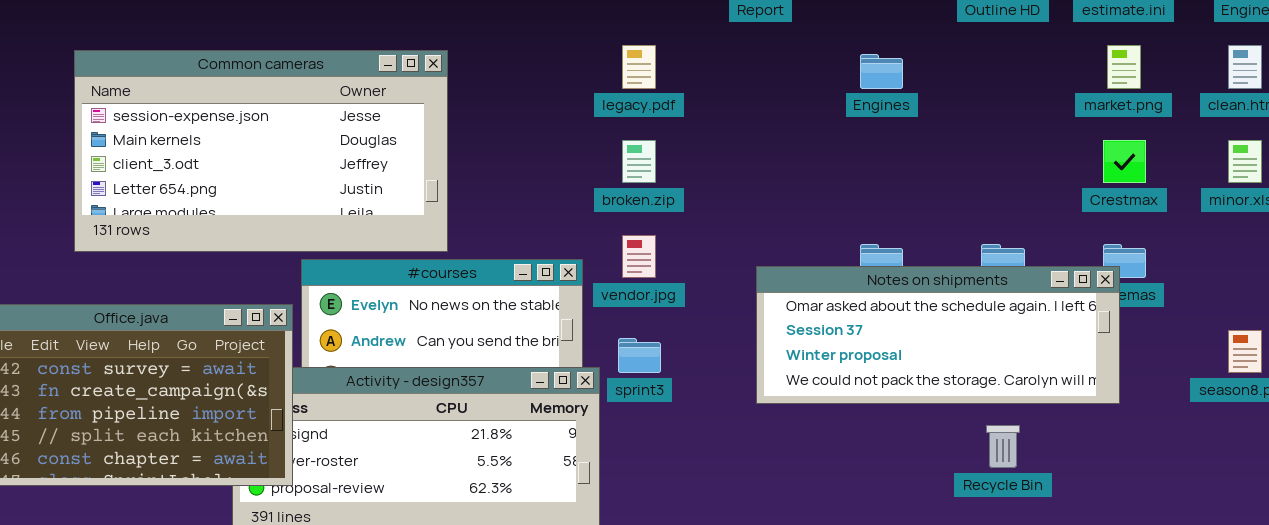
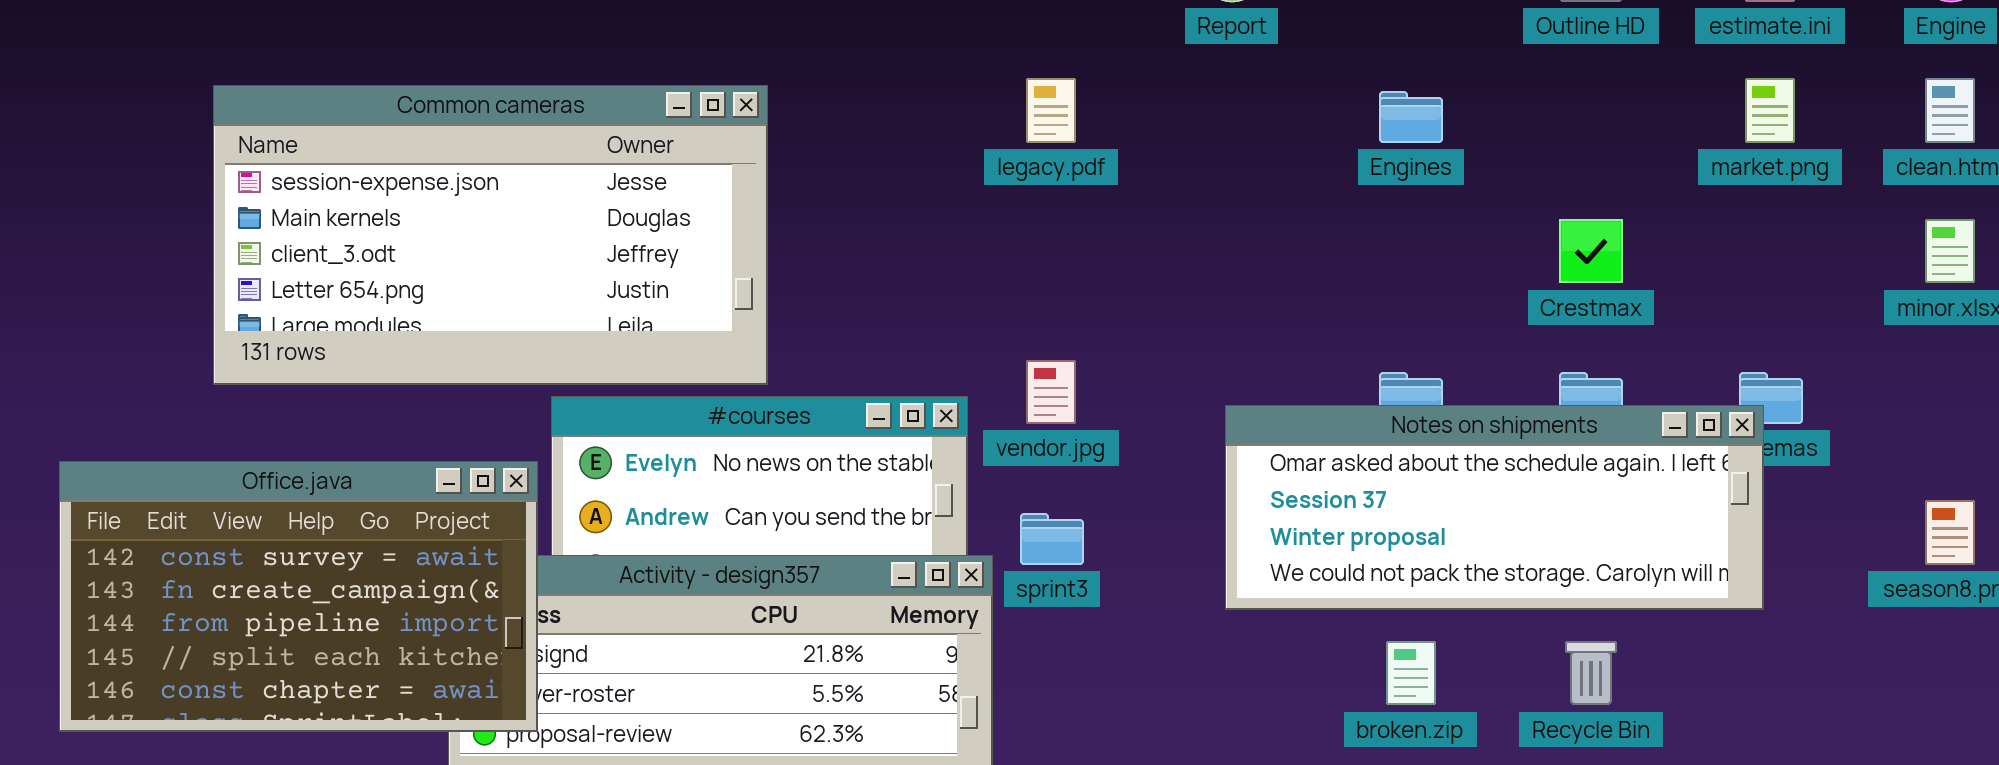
broken.zip: [622,140,656,183] -> [1386,641,1436,705], moved
Crestmax: [1103,140,1146,183] -> [1559,219,1623,283], moved

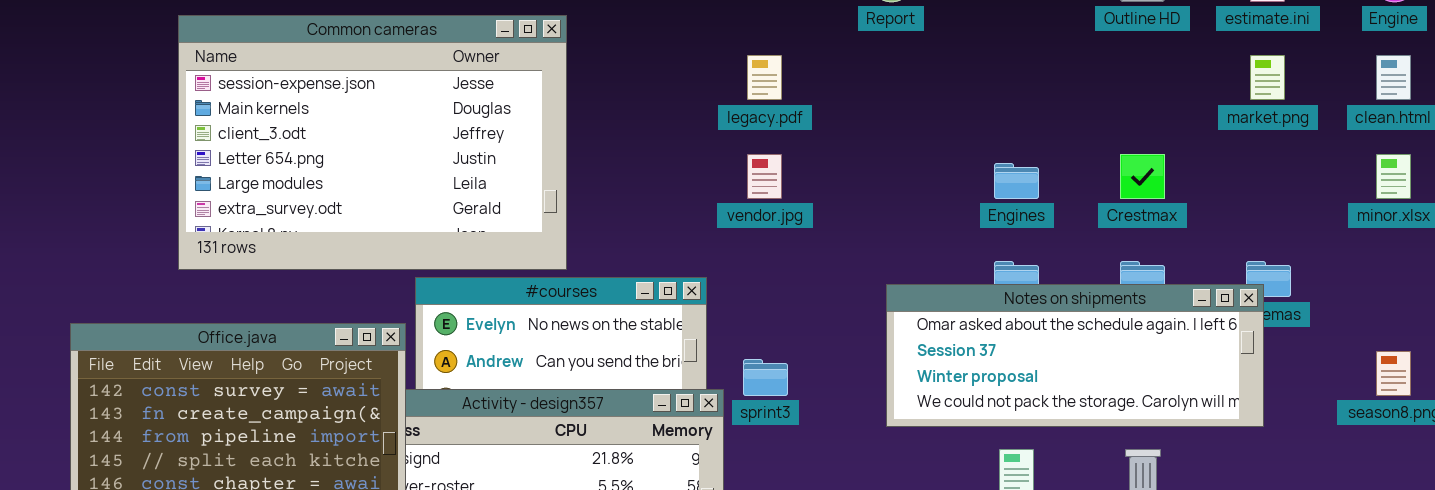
Common cameras: [213,85,768,385] -> [178,15,567,270], resized
Engines: [1379,91,1443,143] -> [994,163,1039,199], moved
vendor.jpg: [1026,360,1076,424] -> [747,154,782,199], moved

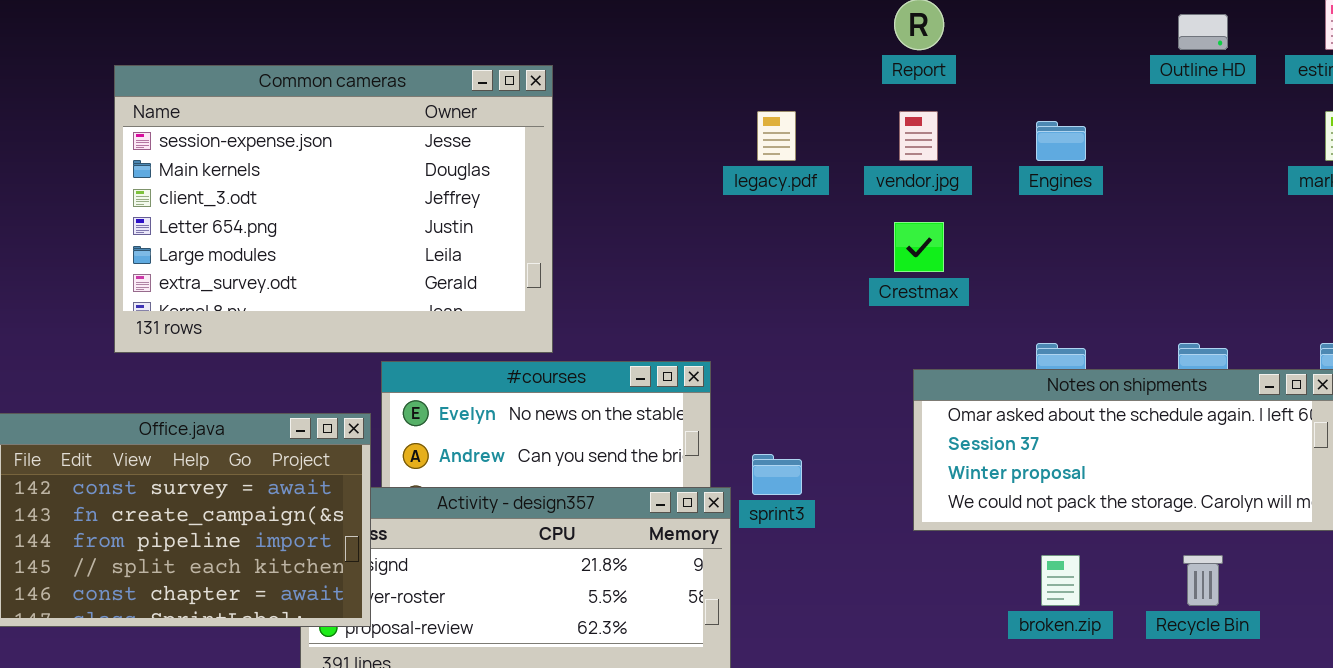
vendor.jpg: [747,154,782,199] -> [899,111,938,161], moved
Crestmax: [1120,154,1165,199] -> [894,222,944,272], moved
Engines: [994,163,1039,199] -> [1036,121,1086,161], moved

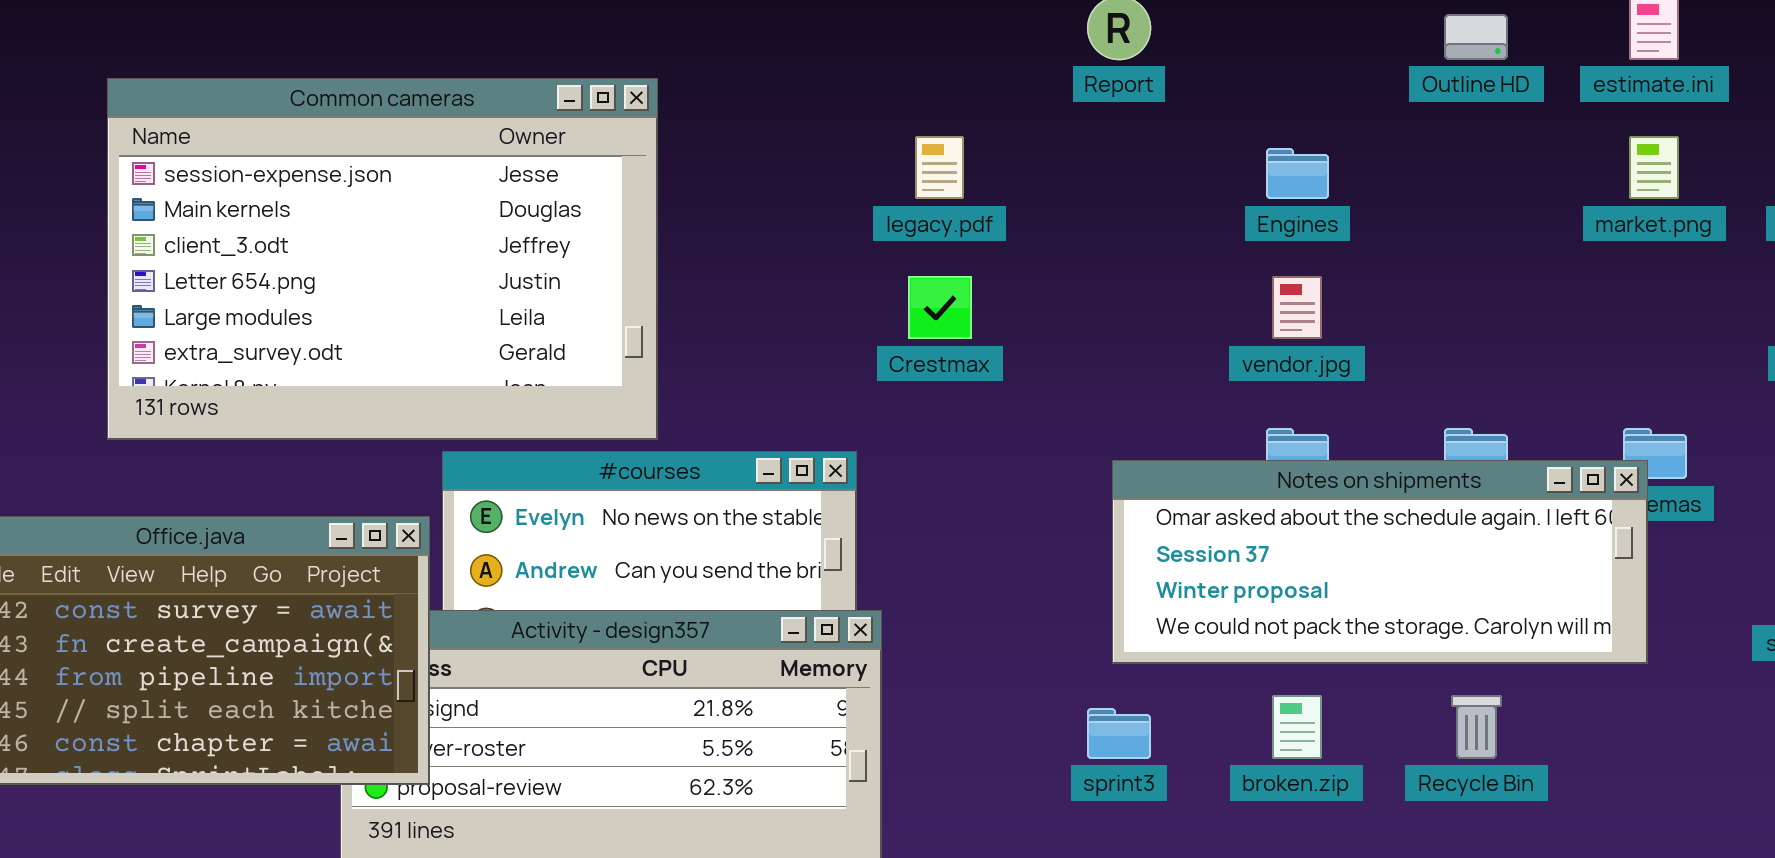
vendor.jpg: [899,111,938,161] -> [1272,276,1322,339], moved
Crestmax: [894,222,944,272] -> [908,276,972,339], moved
sprint3: [752,454,802,495] -> [1087,708,1151,759], moved

